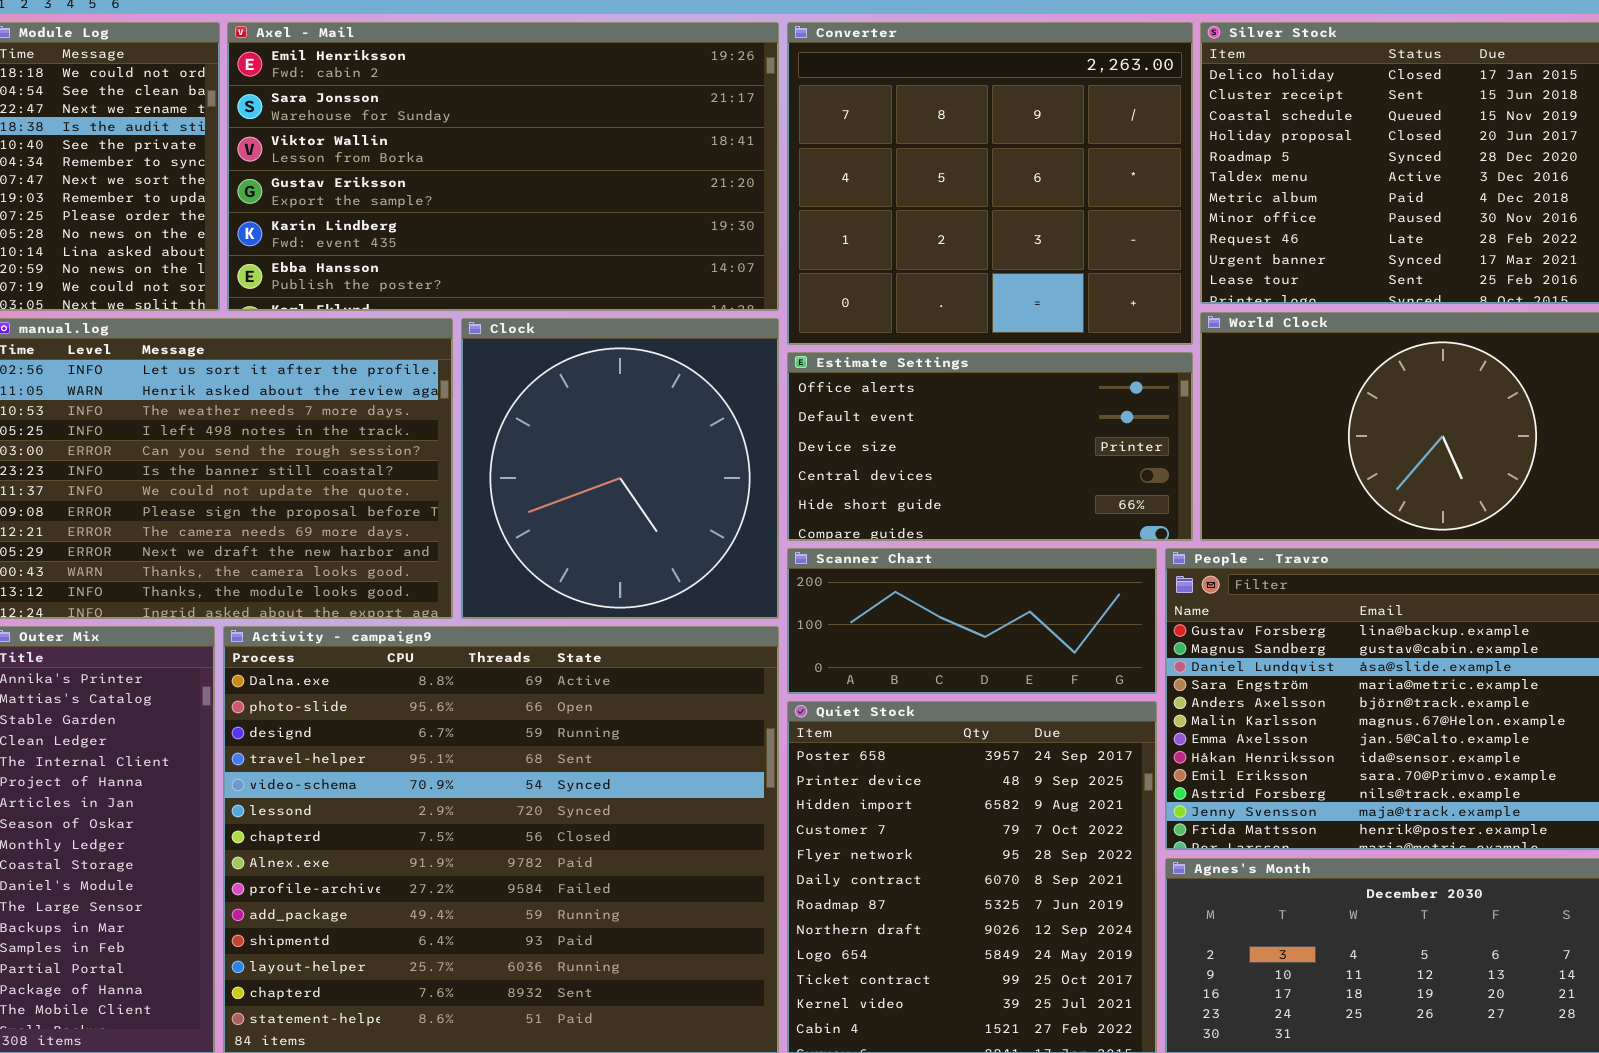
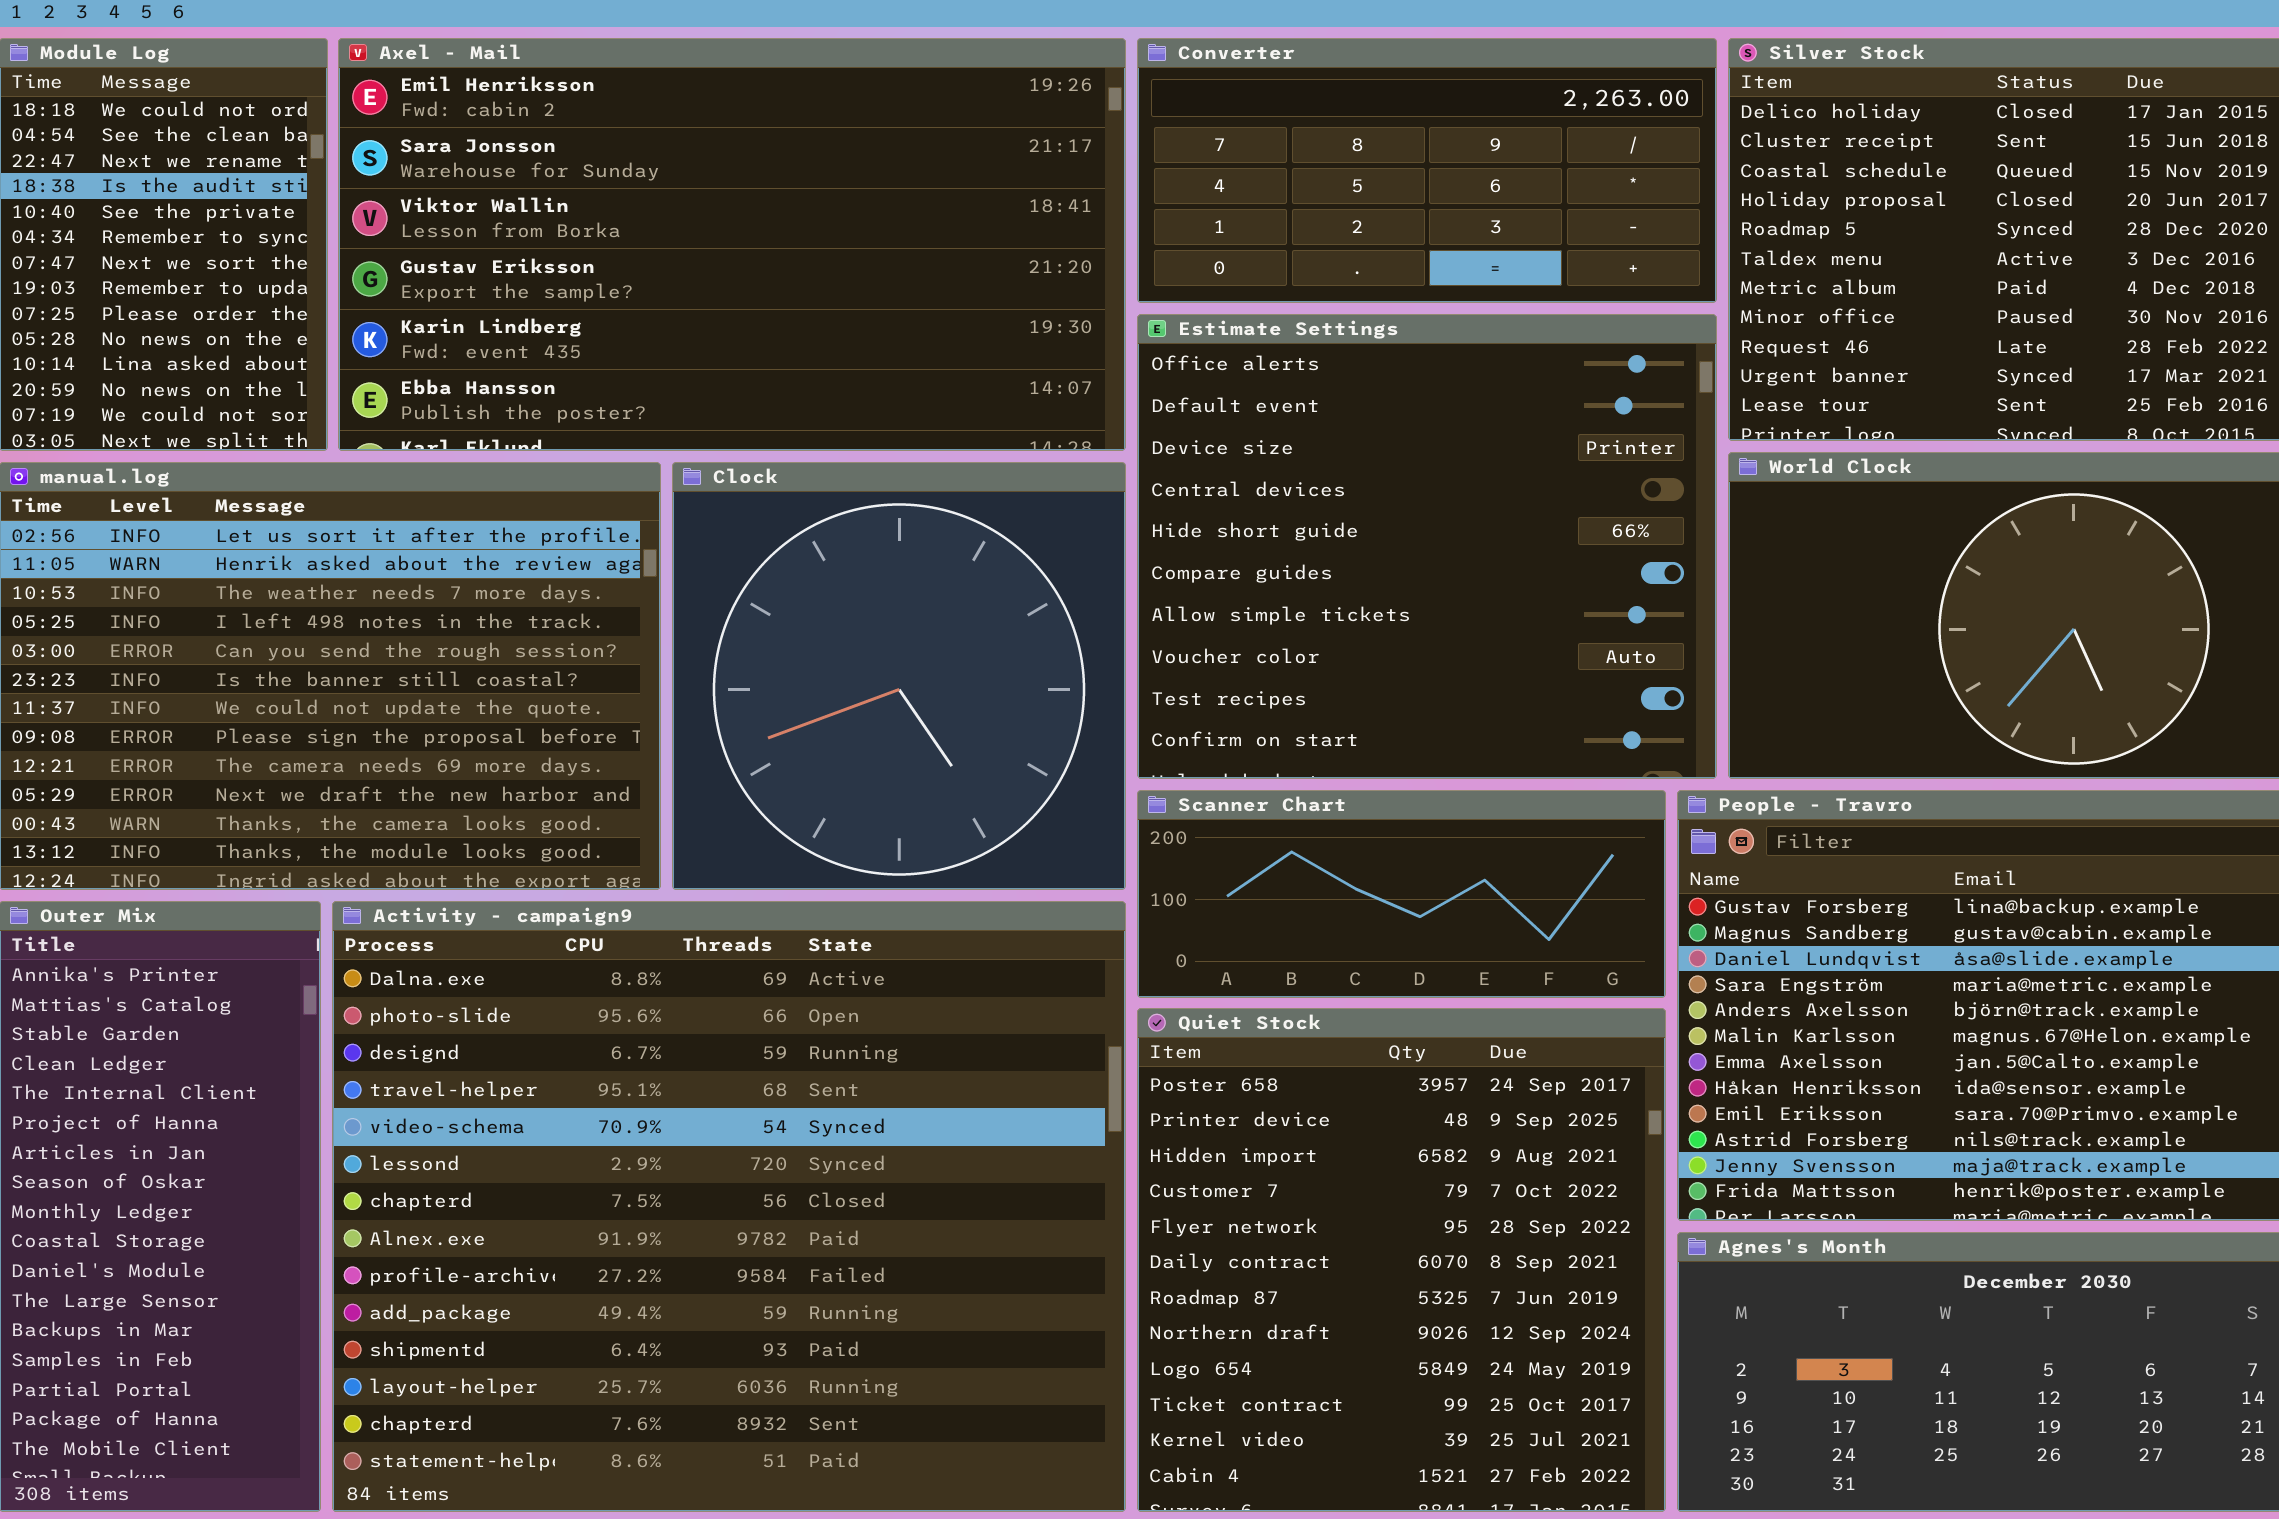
Converter: [787,22,1193,345] -> [1137,38,1717,303], resized
Estimate Settings: [787,352,1193,541] -> [1137,314,1717,779], resized

